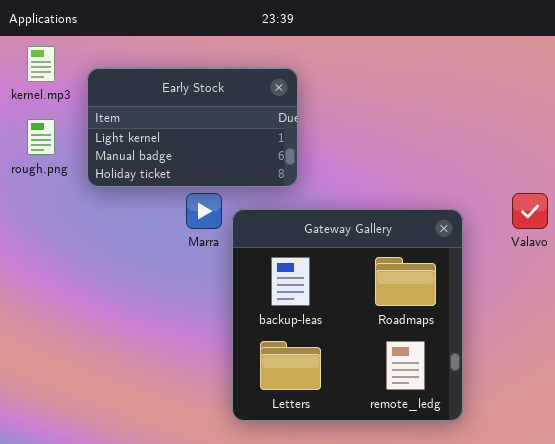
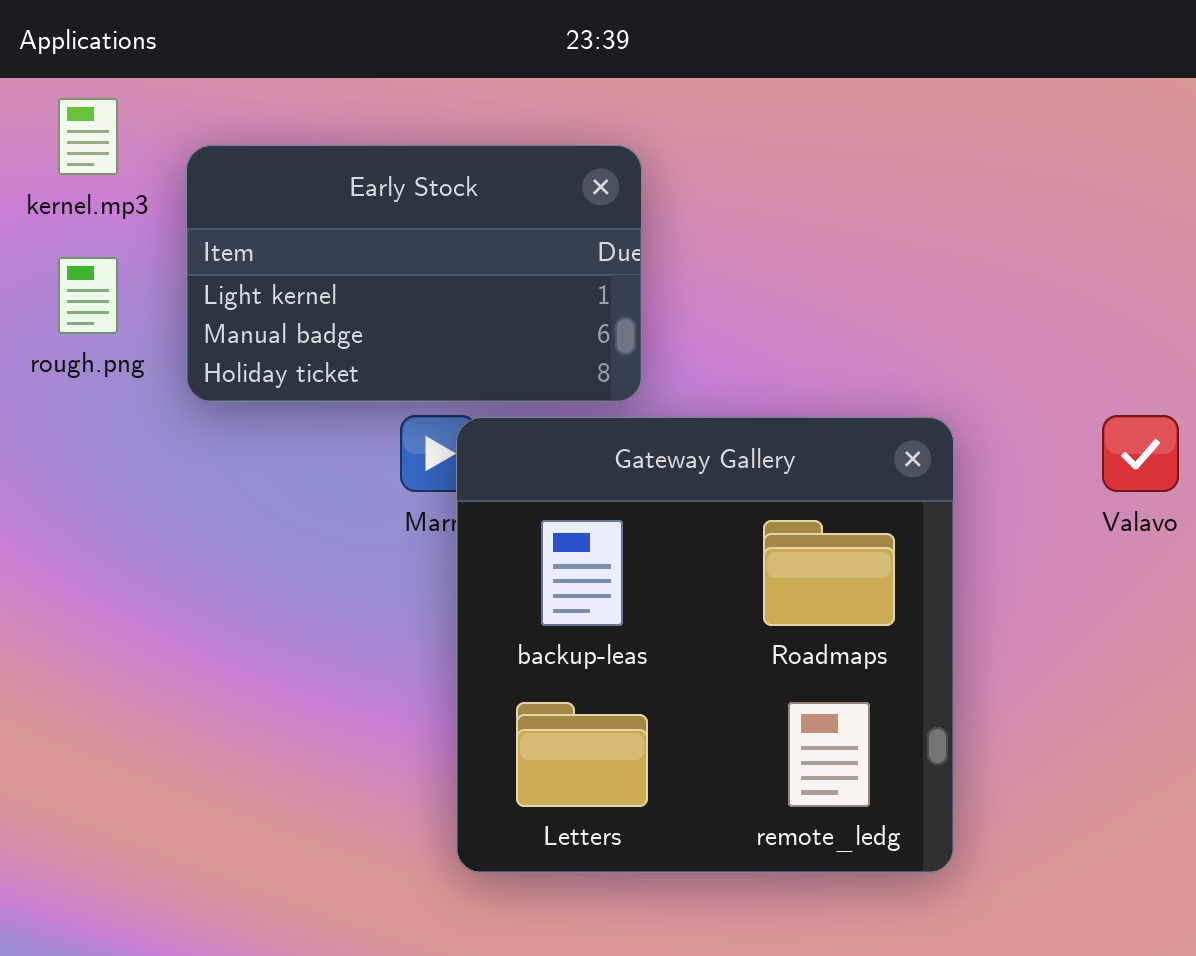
Gateway Gallery: [232,209,463,421] -> [456,417,954,873], moved

